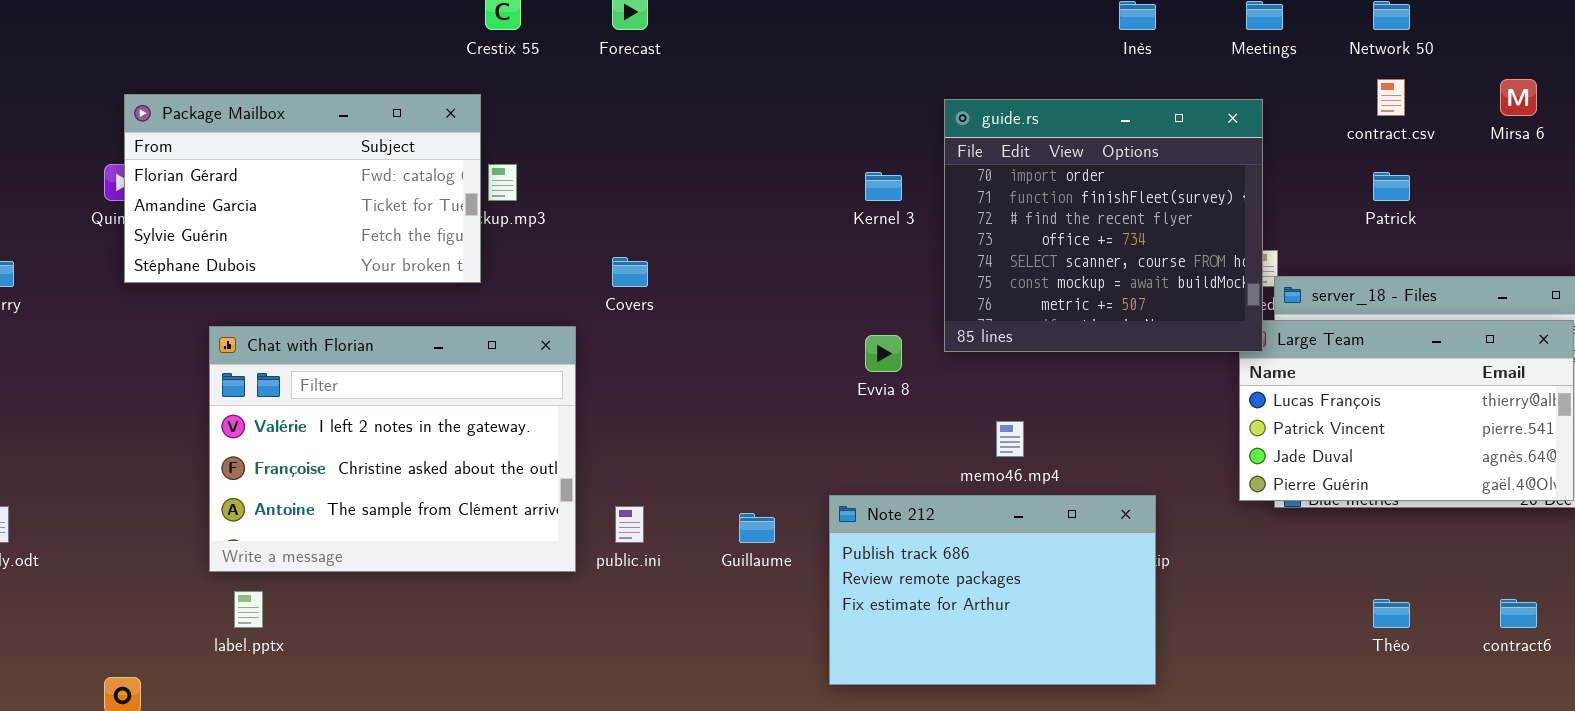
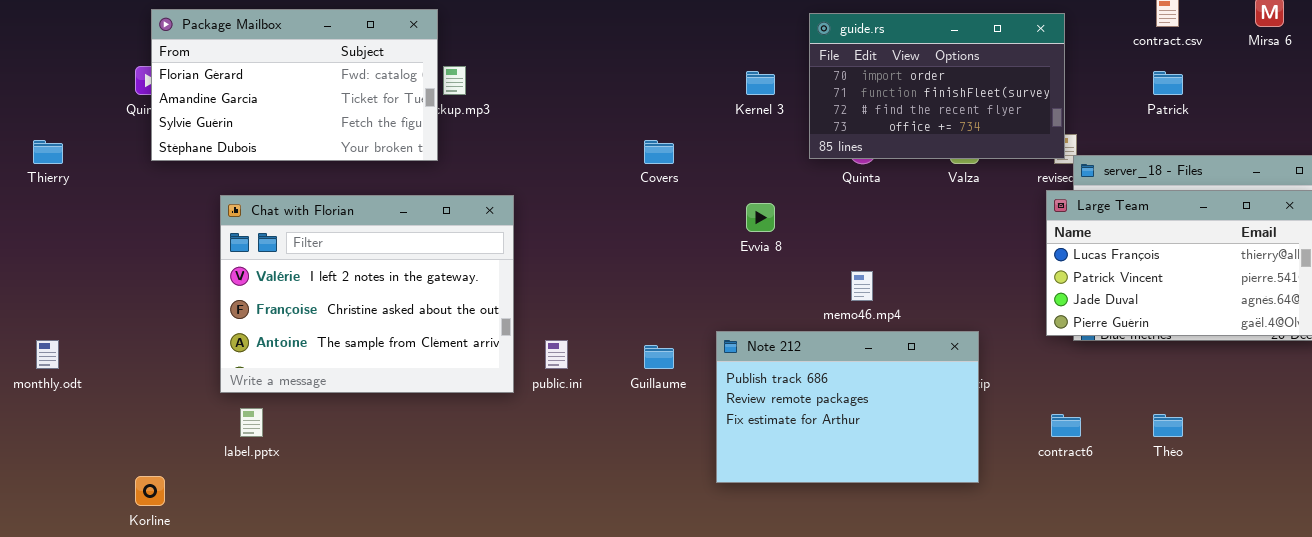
guide.rs: [944,99,1263,352] -> [809,13,1065,159], resized
Covers: [612,257,648,287] -> [644,140,674,164], moved
contract6: [1500,599,1537,628] -> [1051,414,1081,437], moved

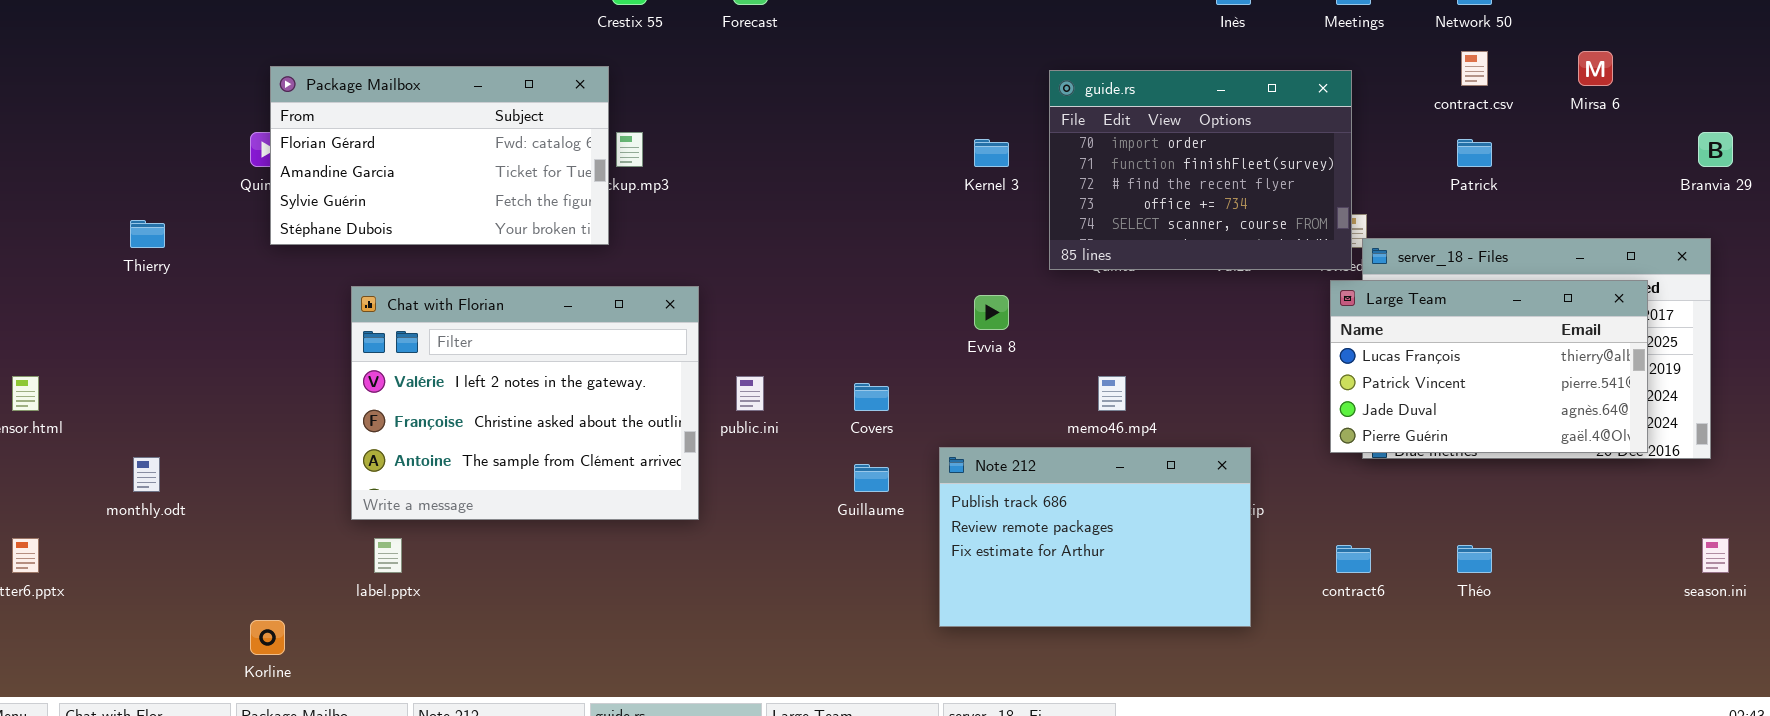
guide.rs: [809,13,1065,159] -> [1049,70,1352,270], resized
Covers: [644,140,674,164] -> [854,383,889,411], moved
public.ini: [545,340,568,369] -> [736,376,764,411], moved

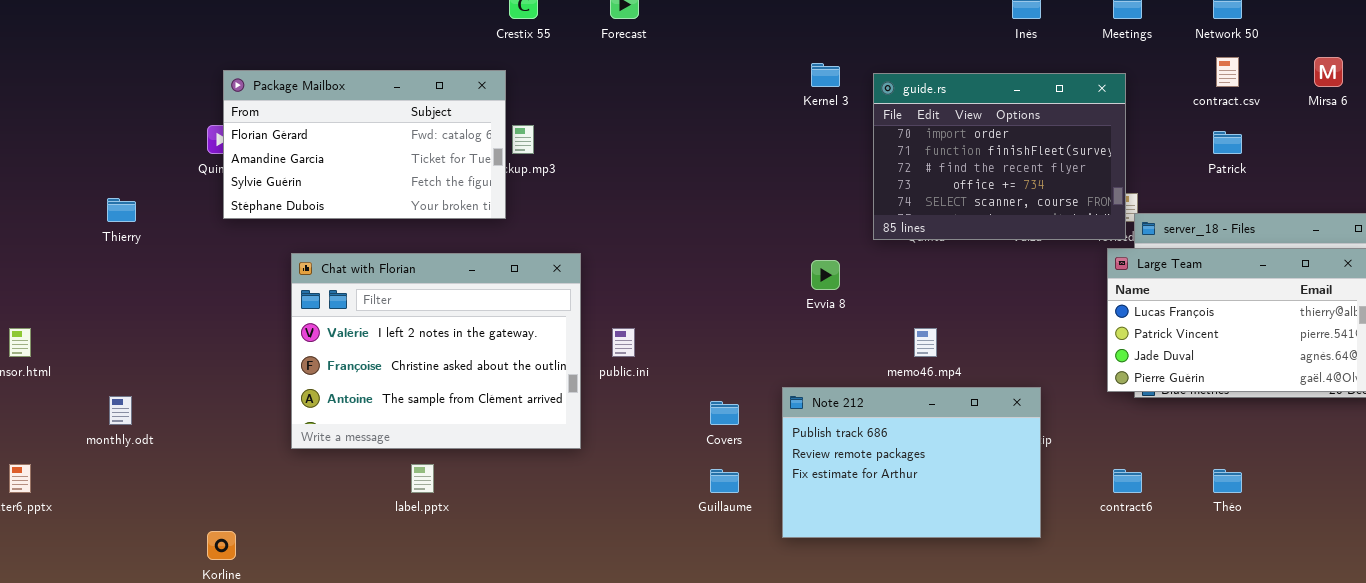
Kernel 3: [974,139,1009,167] -> [811,63,840,87], moved
Covers: [854,383,889,411] -> [710,401,739,425], moved
Guillaume: [854,464,889,492] -> [710,469,739,493], moved
label.pptx: [374,538,402,573] -> [411,464,434,493], moved

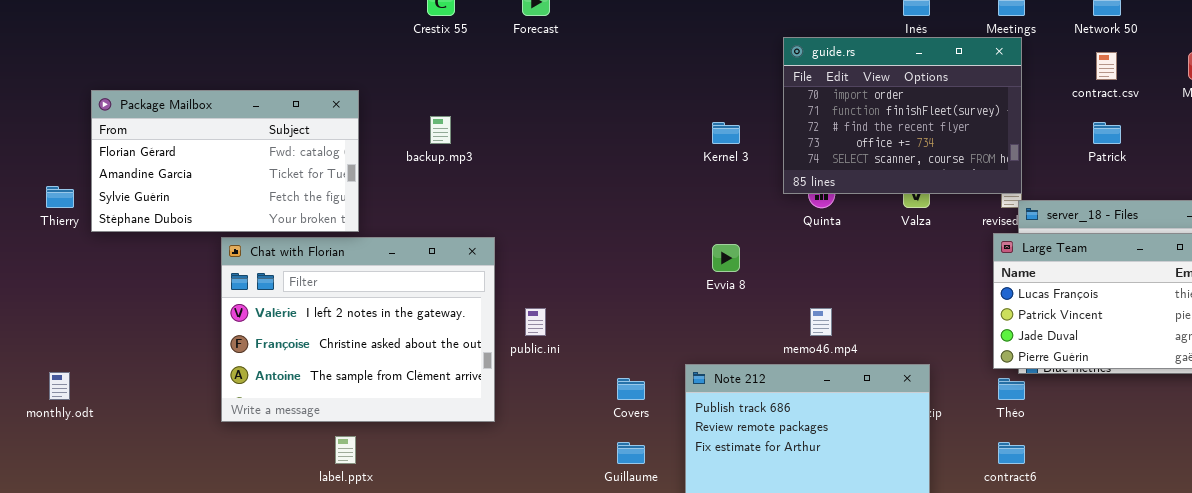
Kernel 3: [811,63,840,87] -> [712,122,740,144], moved
Package Mailbox: [223,70,506,219] -> [91,90,359,232], moved
guide.rs: [873,73,1126,240] -> [783,37,1022,194], moved
Théo: [1213,469,1242,493] -> [998,378,1025,400], moved

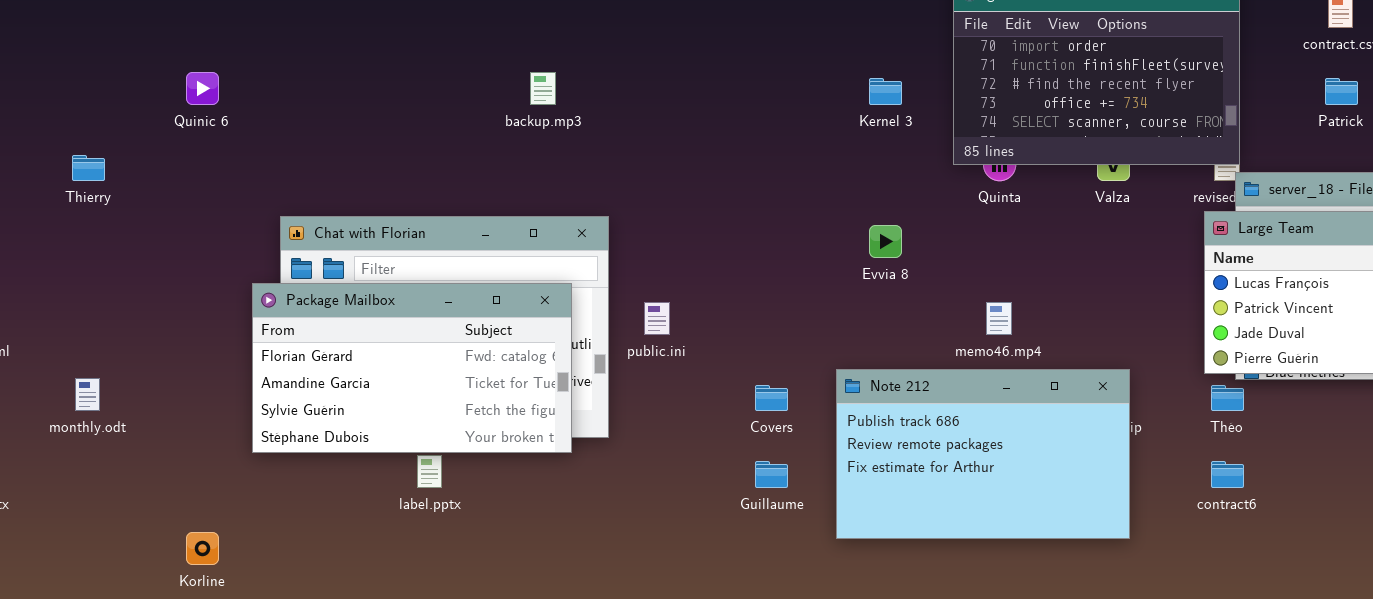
Package Mailbox: [91,90,359,232] -> [252,283,572,453], moved

